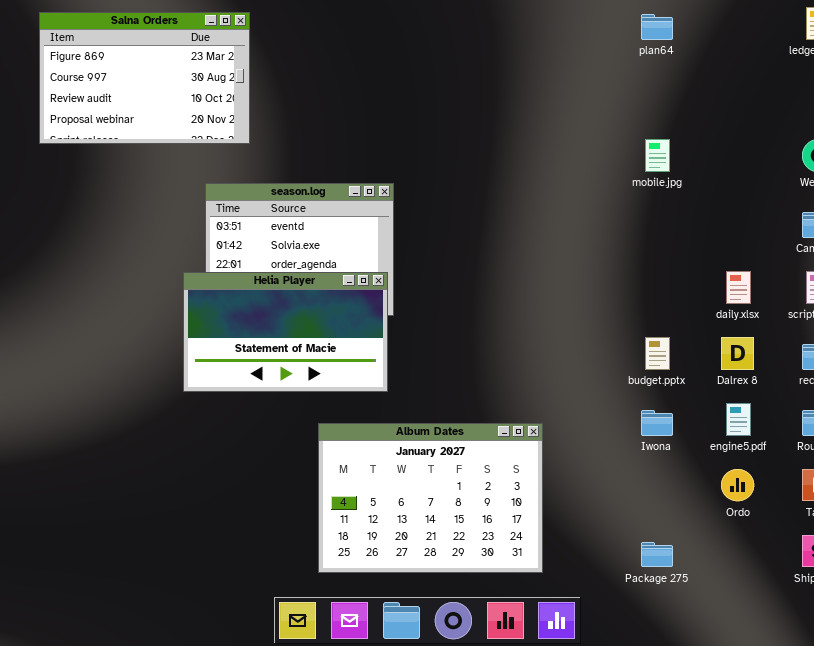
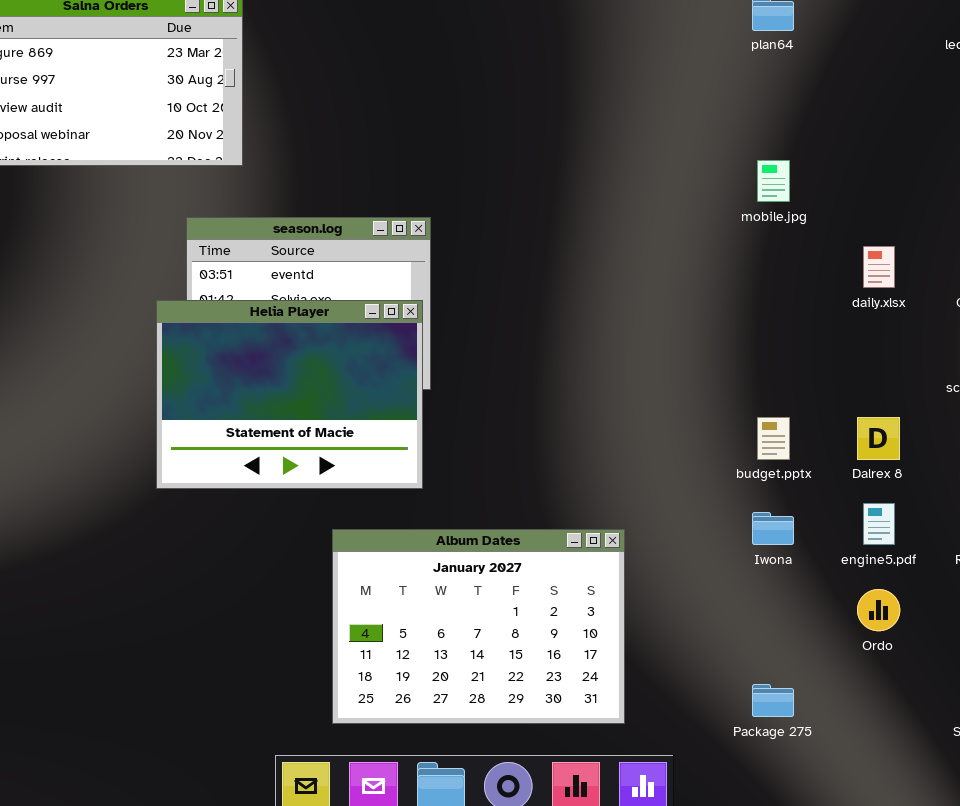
daily.xlsx: [726,271,751,304] -> [863,246,895,288], moved
Helia Player: [183,272,388,392] -> [156,300,423,489], resized

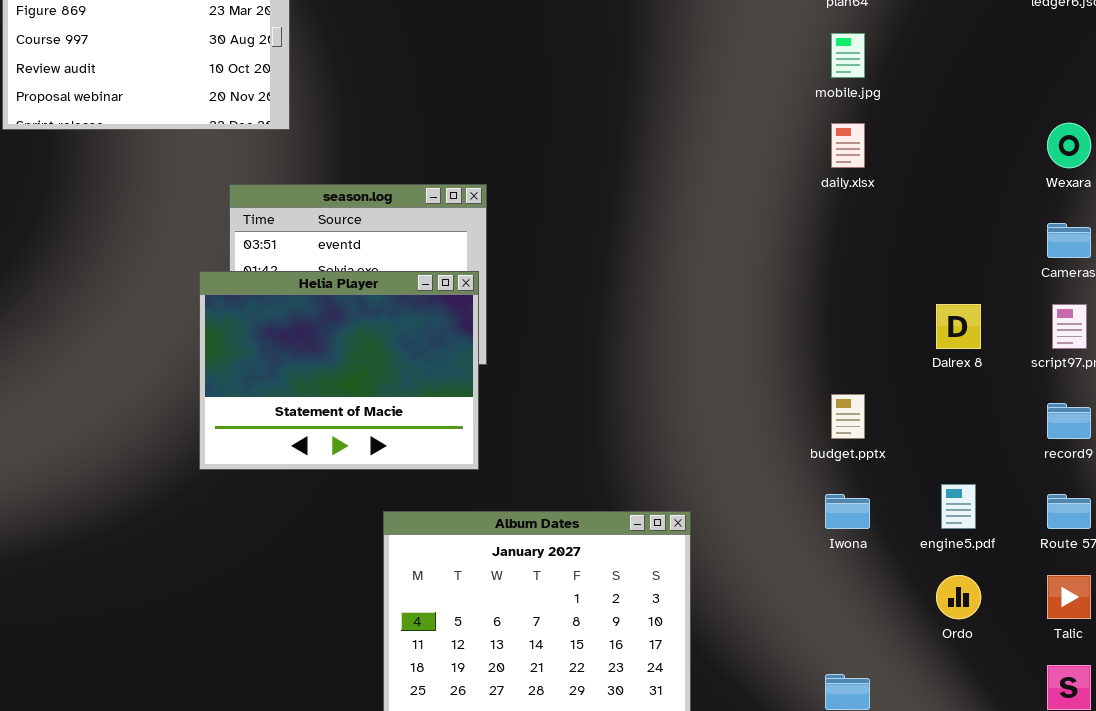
mobile.jpg: [757,160,790,202] -> [831,33,865,78], moved
daily.xlsx: [863,246,895,288] -> [831,123,865,168], moved
Dalrex 8: [857,417,900,460] -> [936,304,981,349], moved

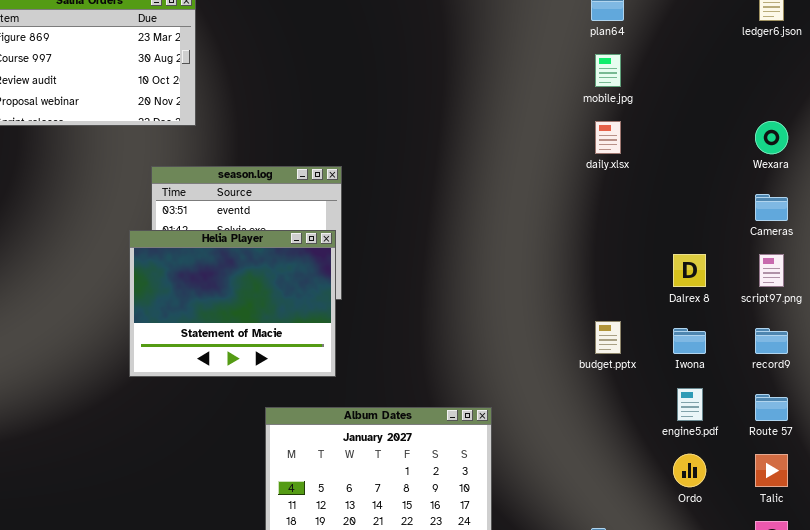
Iwona: [825,494,870,529] -> [673,328,706,354], moved

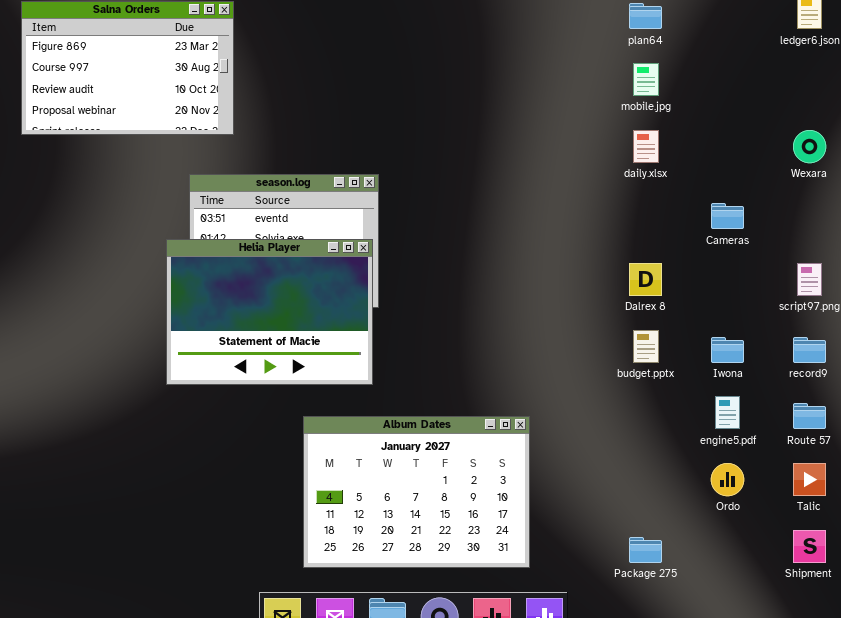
Cameras: [755,194,788,221] -> [711,203,744,229], moved
Dalrex 8: [673,254,706,287] -> [629,263,662,296], moved

